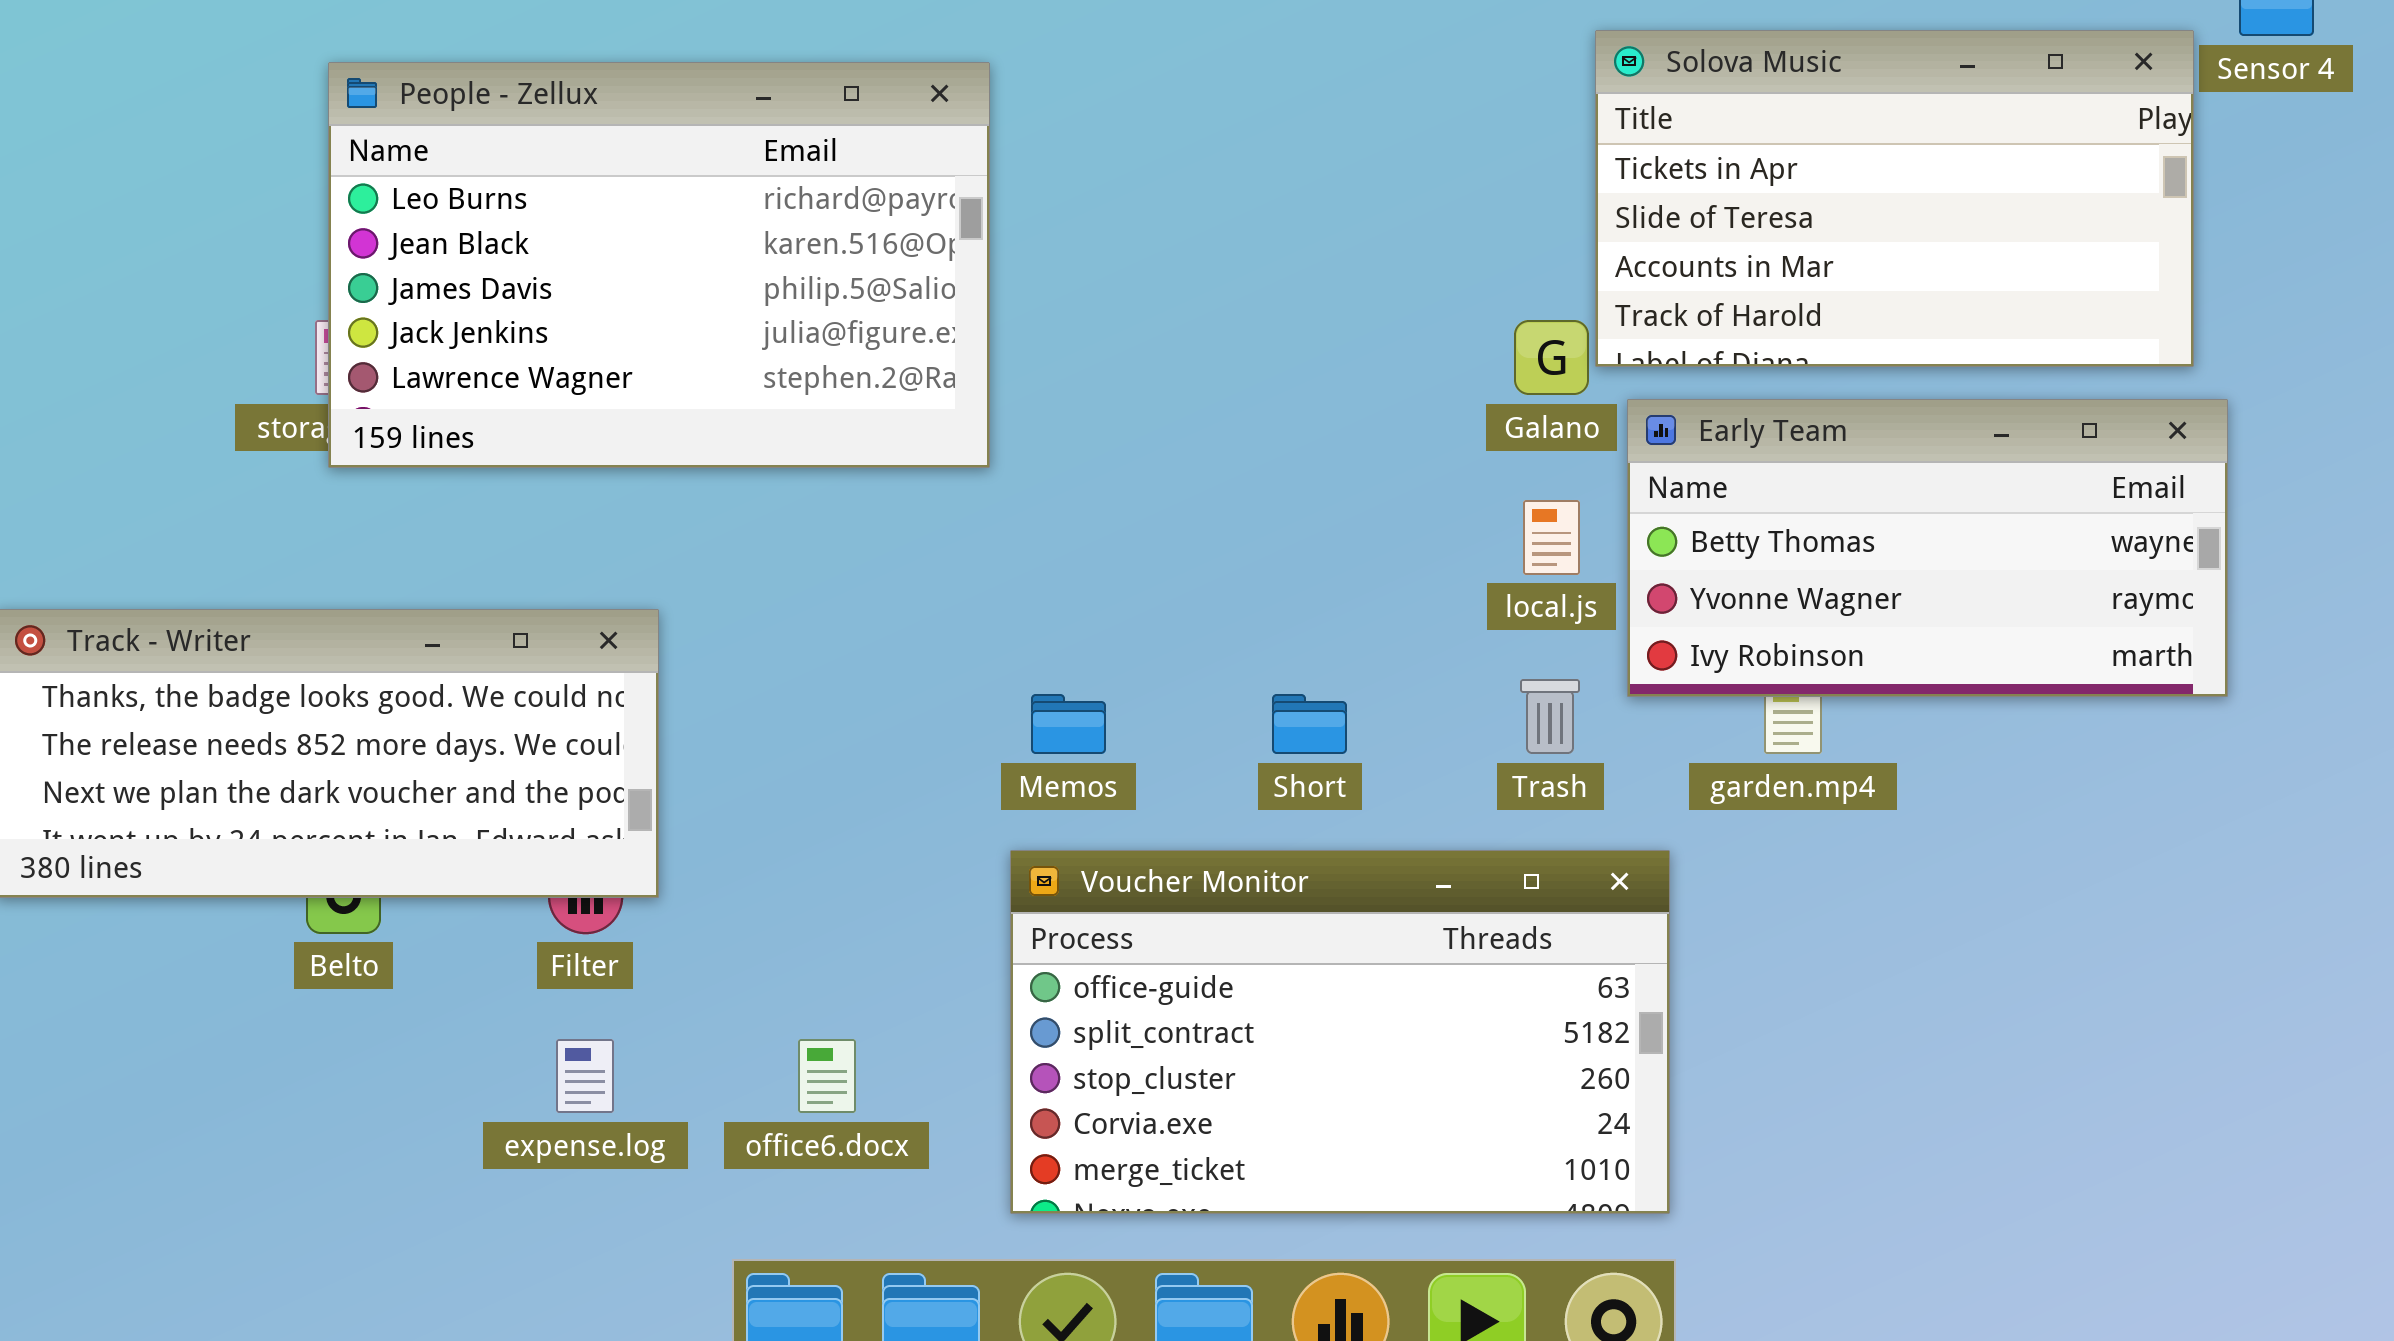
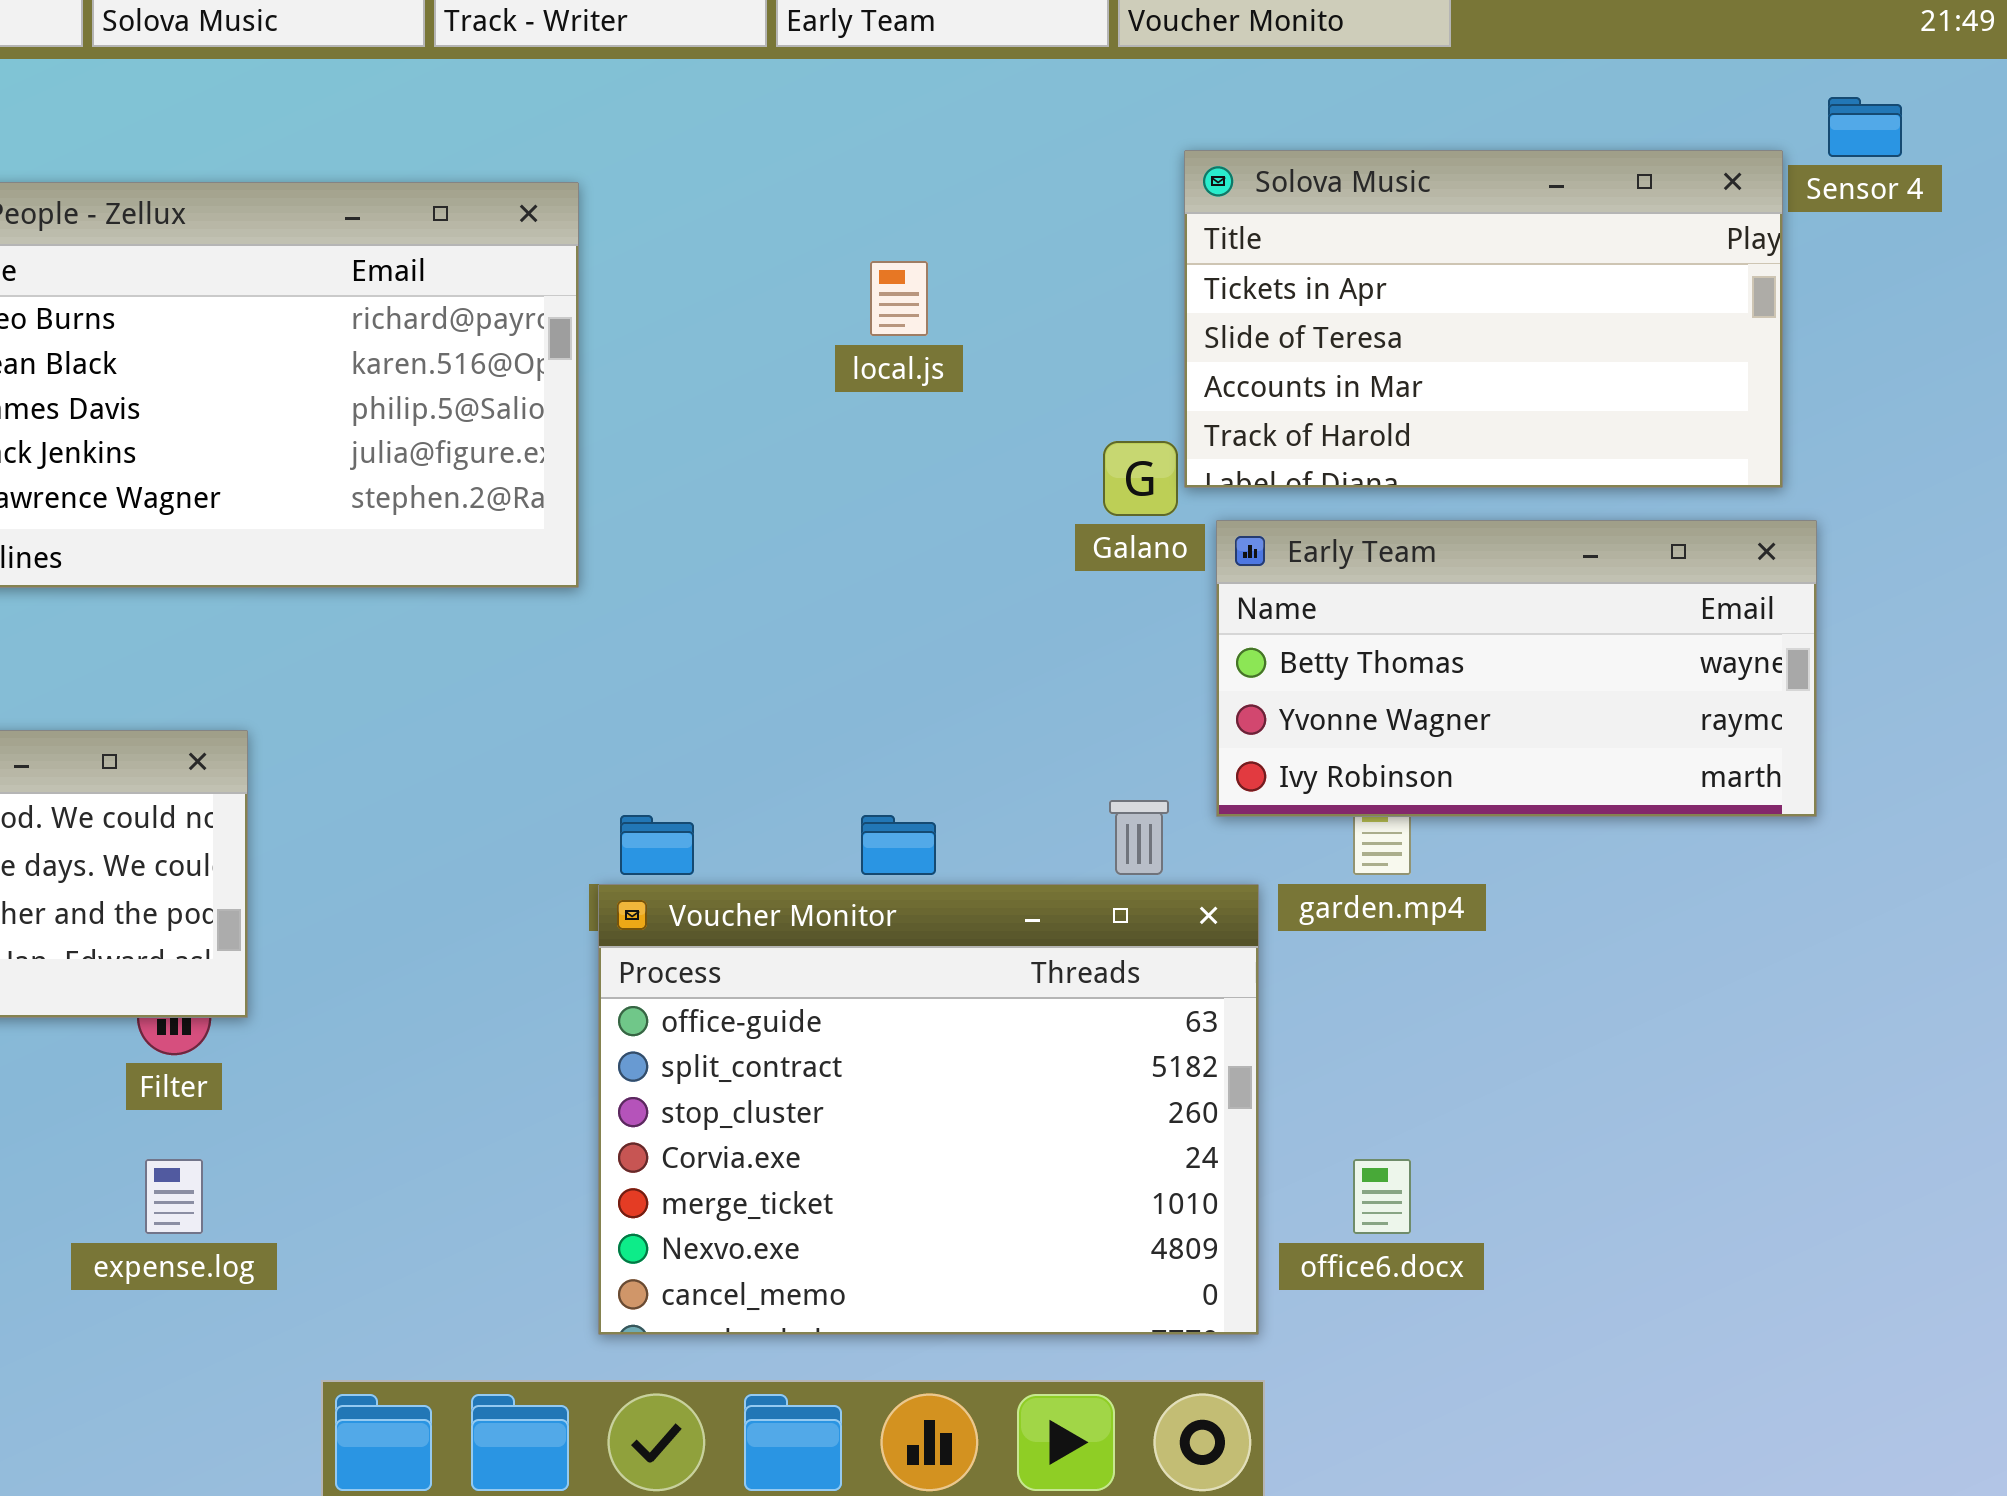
local.js: [1523,500,1580,575] -> [870,261,928,336], moved
Voucher Monitor: [1010,850,1670,1214] -> [598,884,1259,1335], resized
office6.docx: [798,1039,856,1113] -> [1353,1159,1411,1234], moved

